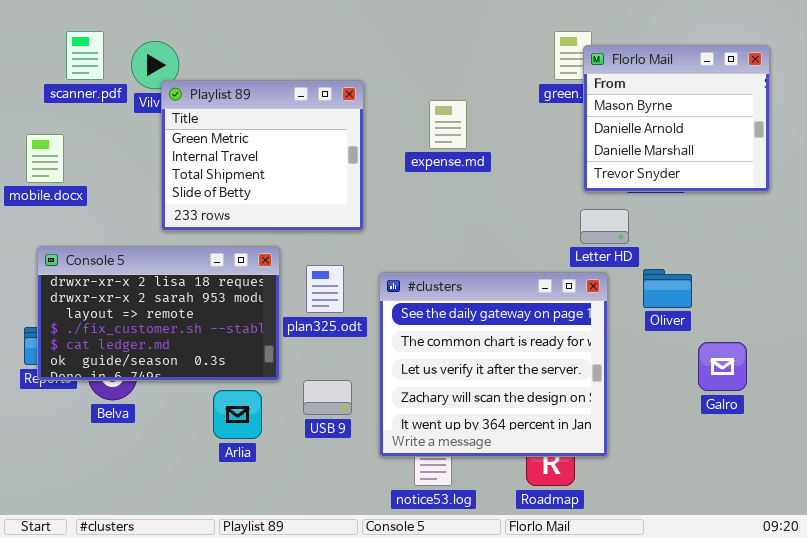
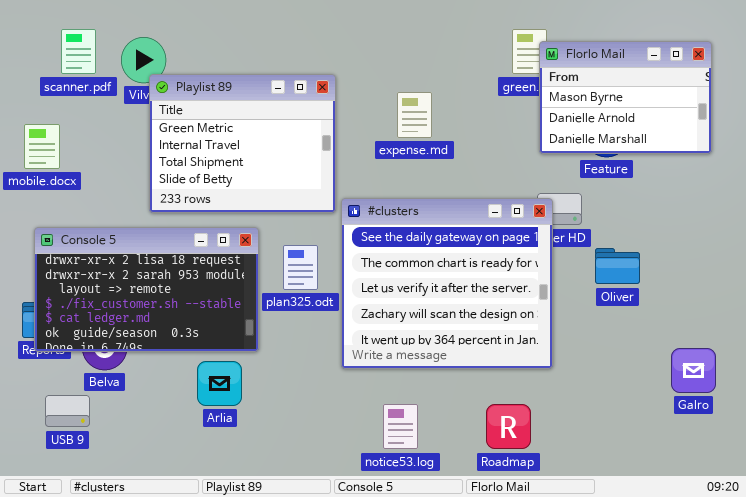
Florlo Mail: [583,45,770,192] -> [539,41,712,154], resized
#clusters: [379,272,608,457] -> [341,198,553,369], moved
Galro: [698,342,747,391] -> [671,348,716,393], moved
USB 9: [303,380,352,415] -> [45,395,90,427], moved

